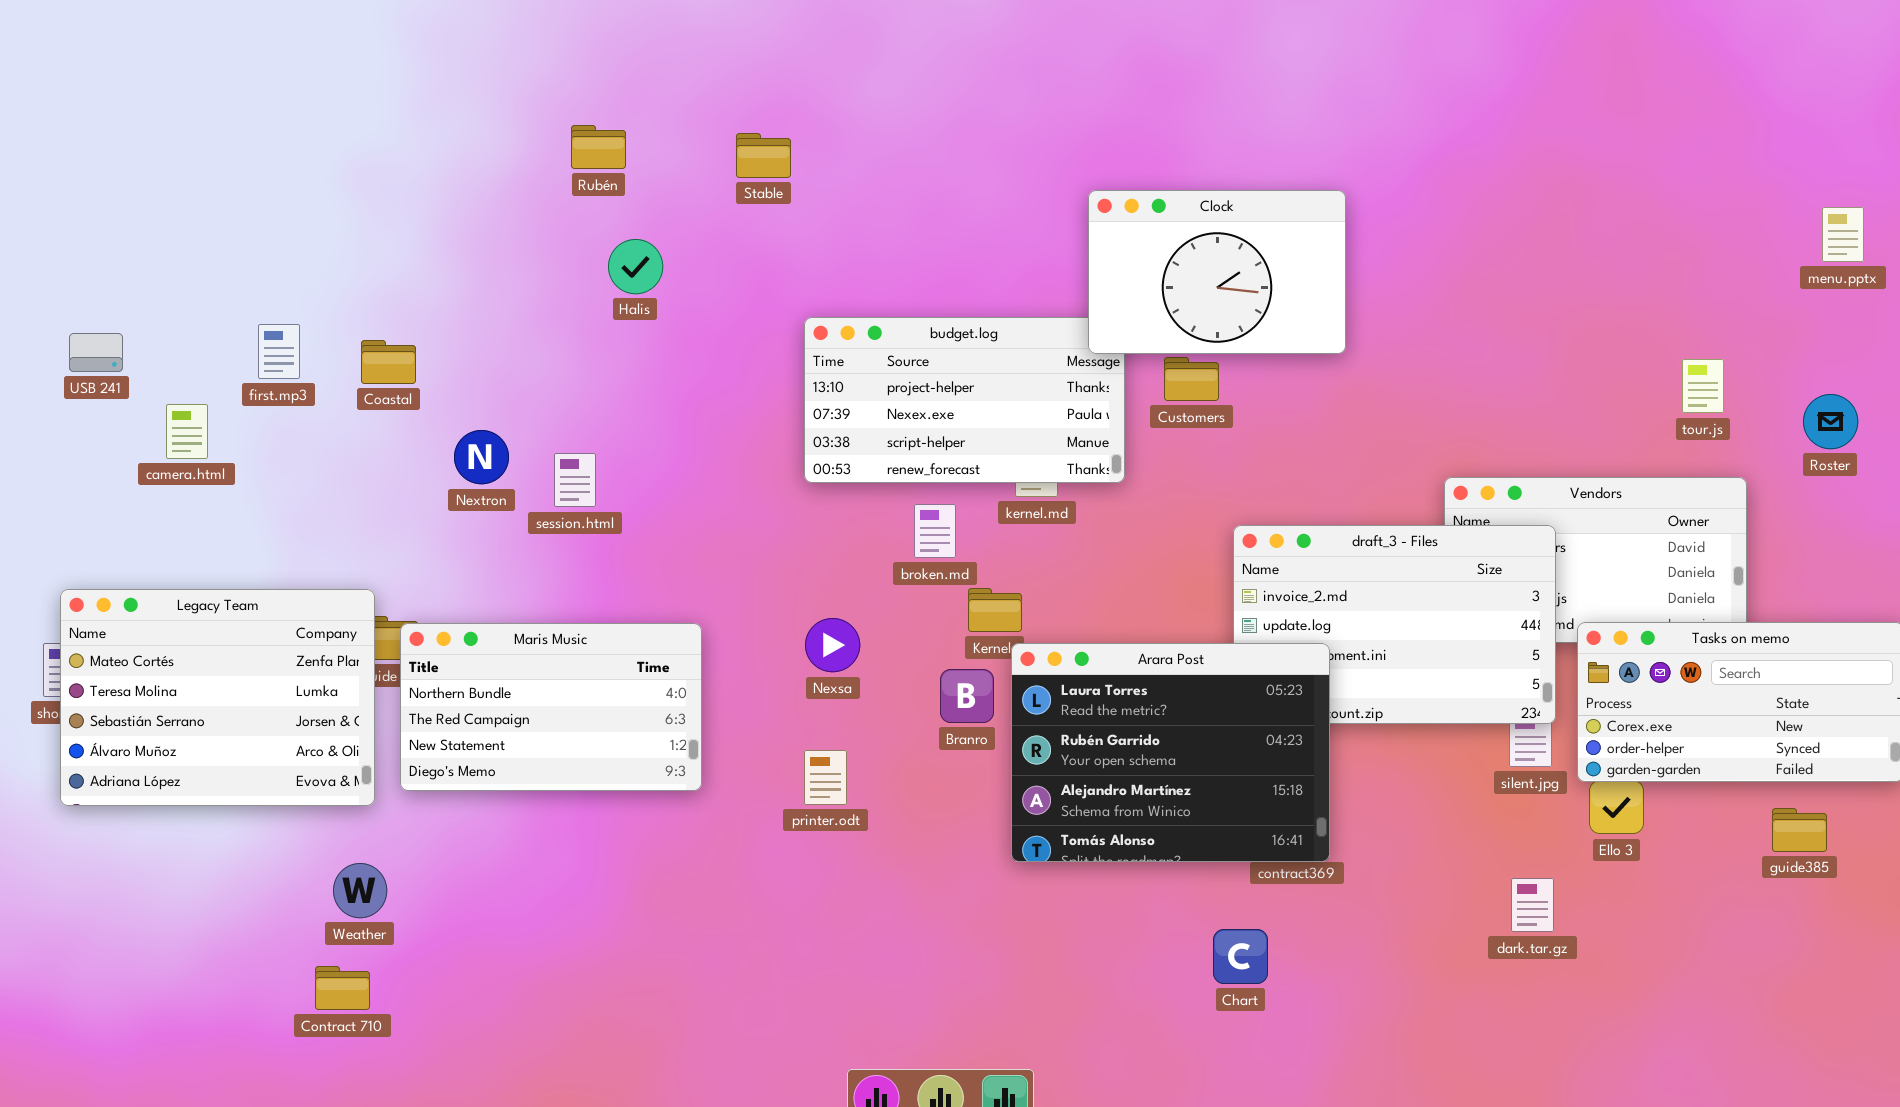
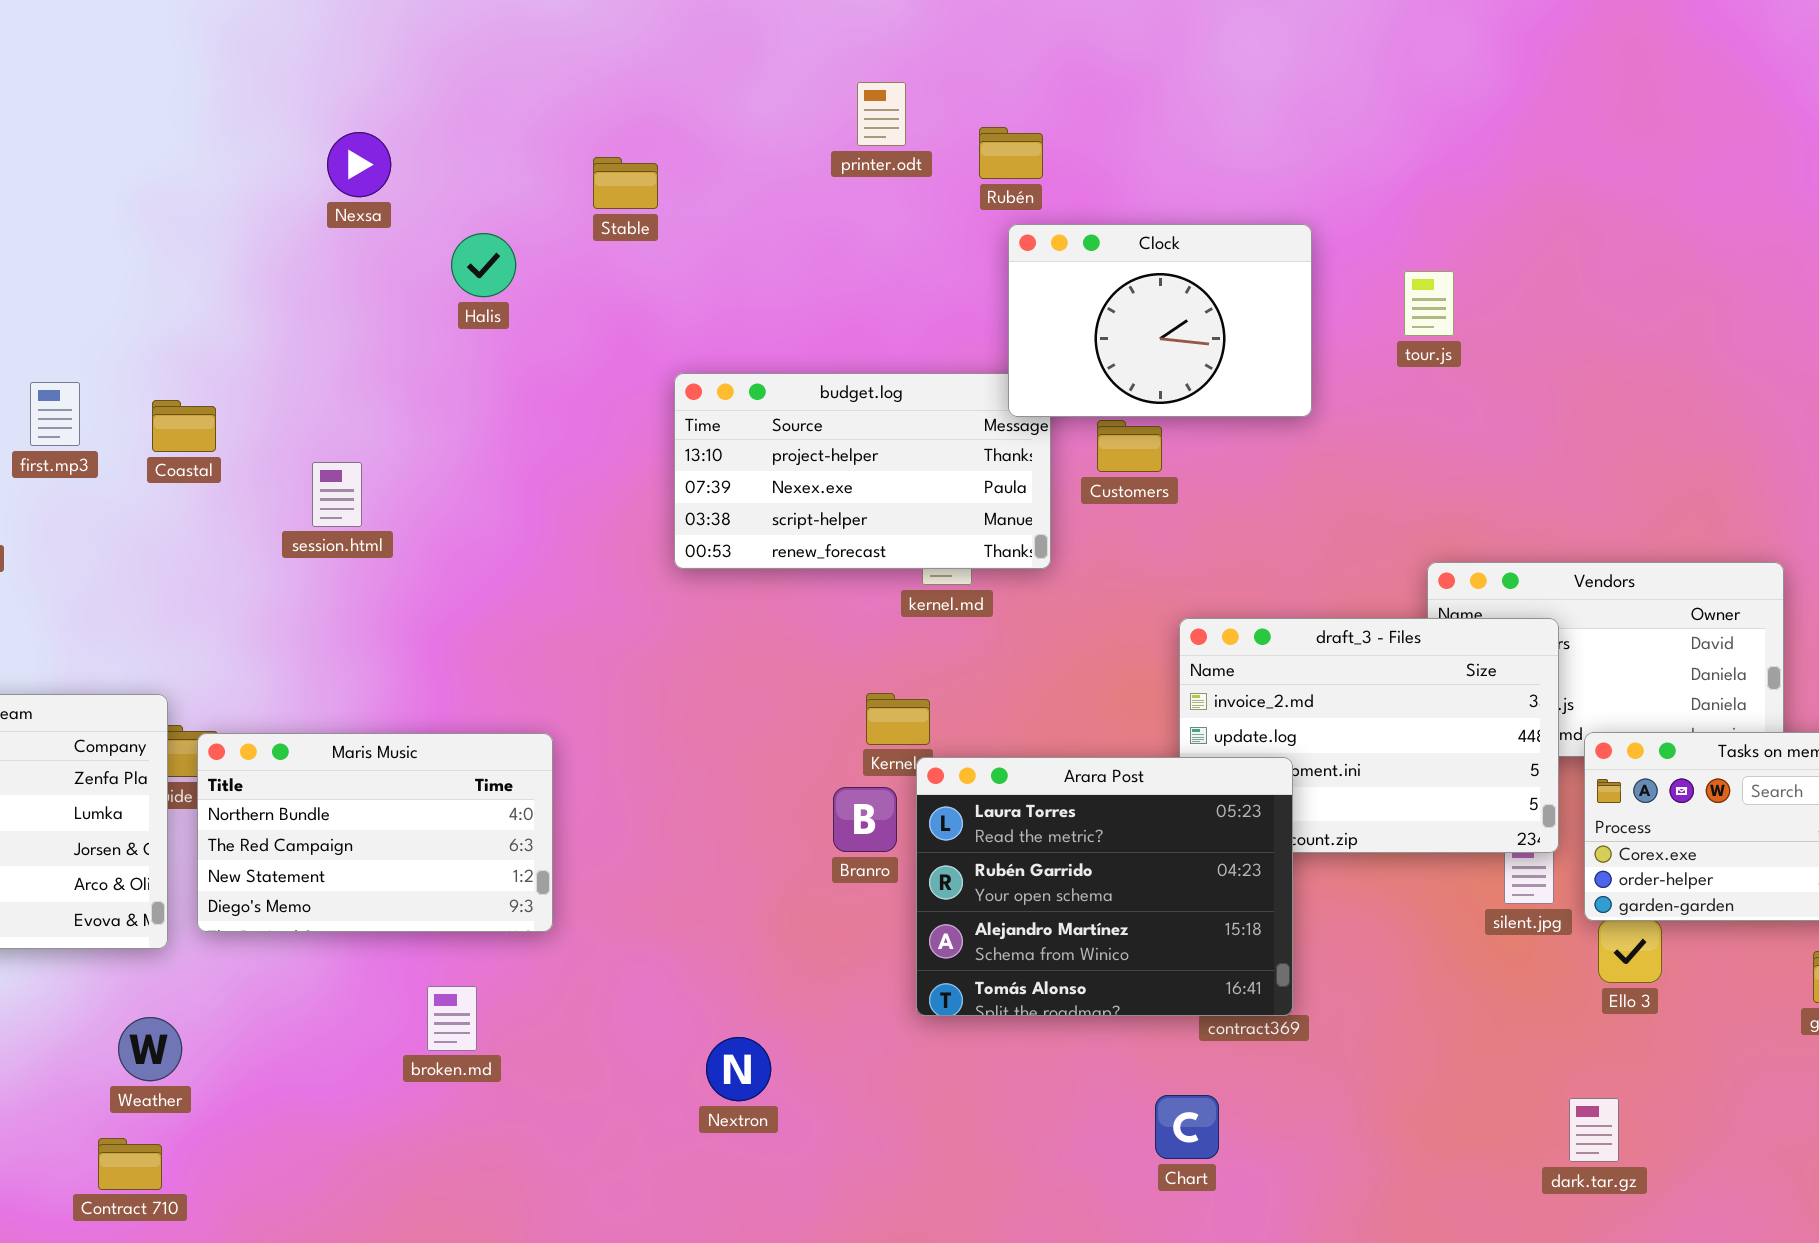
Rubén: [571,125,626,169] -> [979,127,1043,179], moved
Halis: [608,239,663,294] -> [451,233,516,297], moved
tour.js: [1682,359,1724,413] -> [1404,271,1454,336], moved
Nextron: [454,430,509,484] -> [706,1037,771,1101], moved
session.html: [554,453,596,507] -> [312,462,362,527], moved
broken.md: [914,504,956,558] -> [427,986,477,1051], moved
Nexsa: [805,618,860,672] -> [327,132,391,197], moved
printer.odt: [804,750,847,805] -> [857,82,906,146], moved
dark.tar.gz: [1511,878,1554,932] -> [1569,1098,1619,1162], moved

